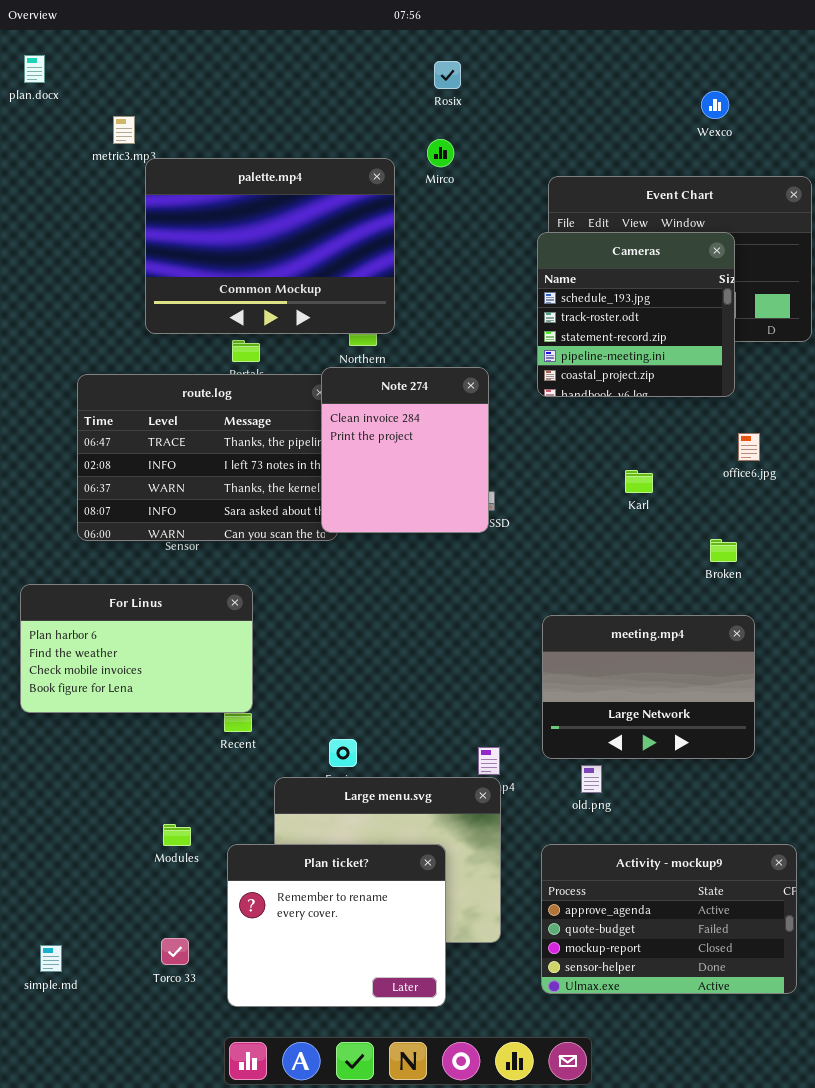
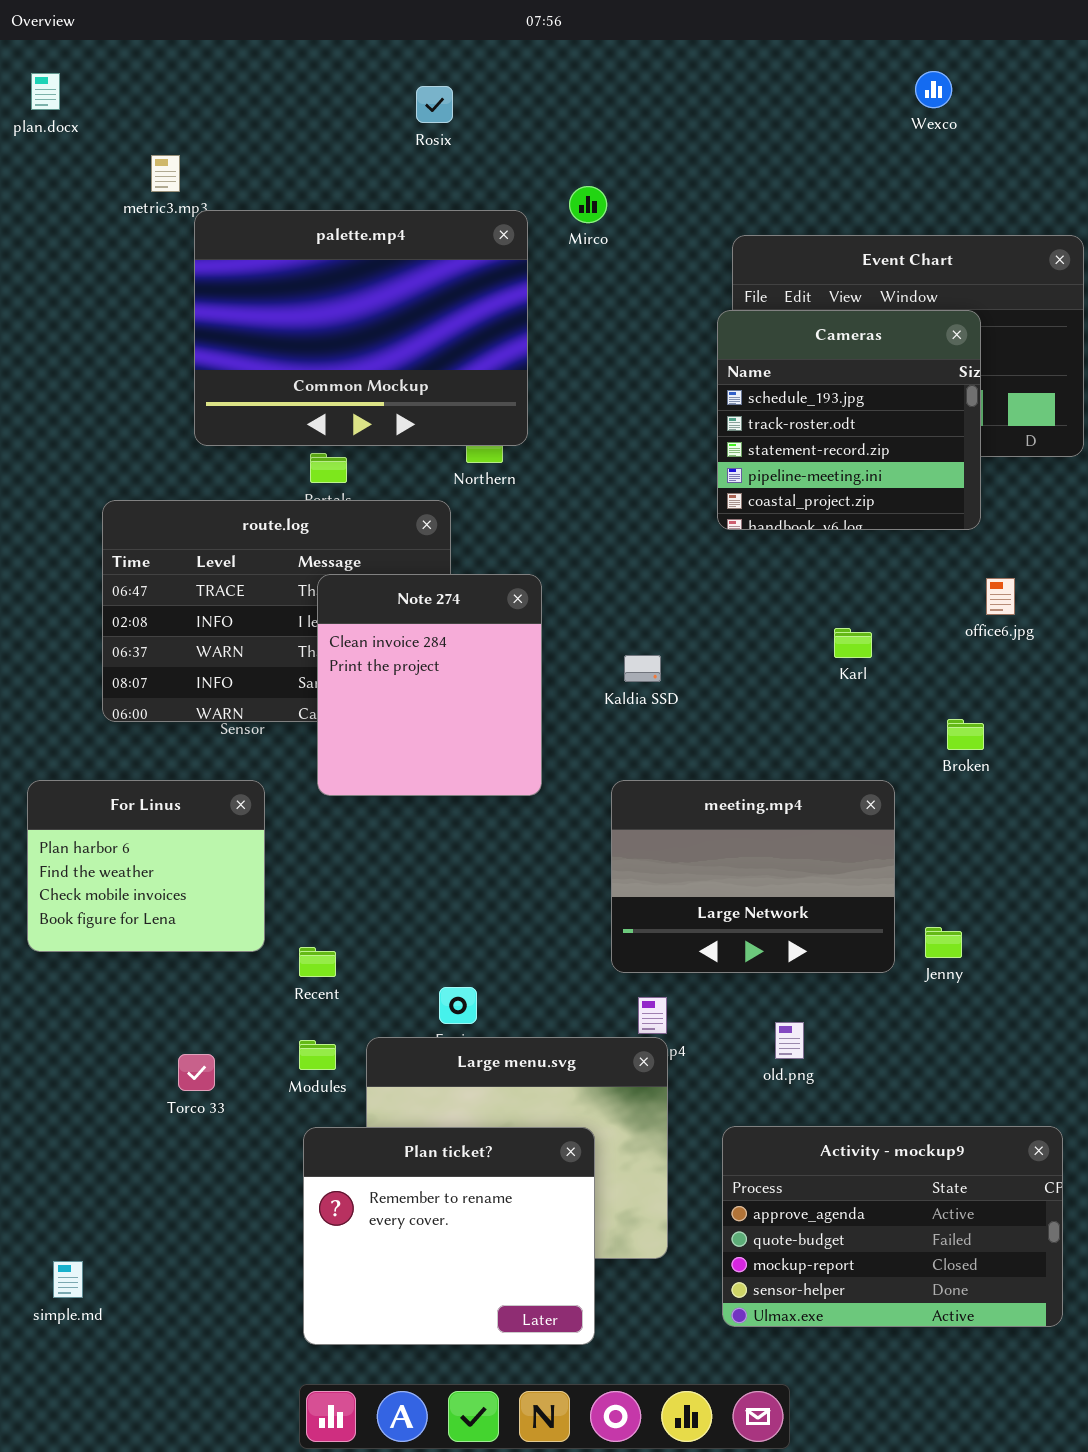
Rosix: [434,61,461,89] -> [416,86,453,123], moved
Wexco: [701,91,729,119] -> [915,71,952,108], moved
Note 274: [321,367,489,533] -> [317,574,542,796], moved
For Linus: [20,584,253,713] -> [27,780,265,952], resized
meeting.mp4: [542,615,755,759] -> [611,780,895,973], moved
Modules: [163,824,191,846] -> [299,1040,336,1070], moved
Torco 33: [161,938,189,965] -> [178,1054,215,1091], moved

